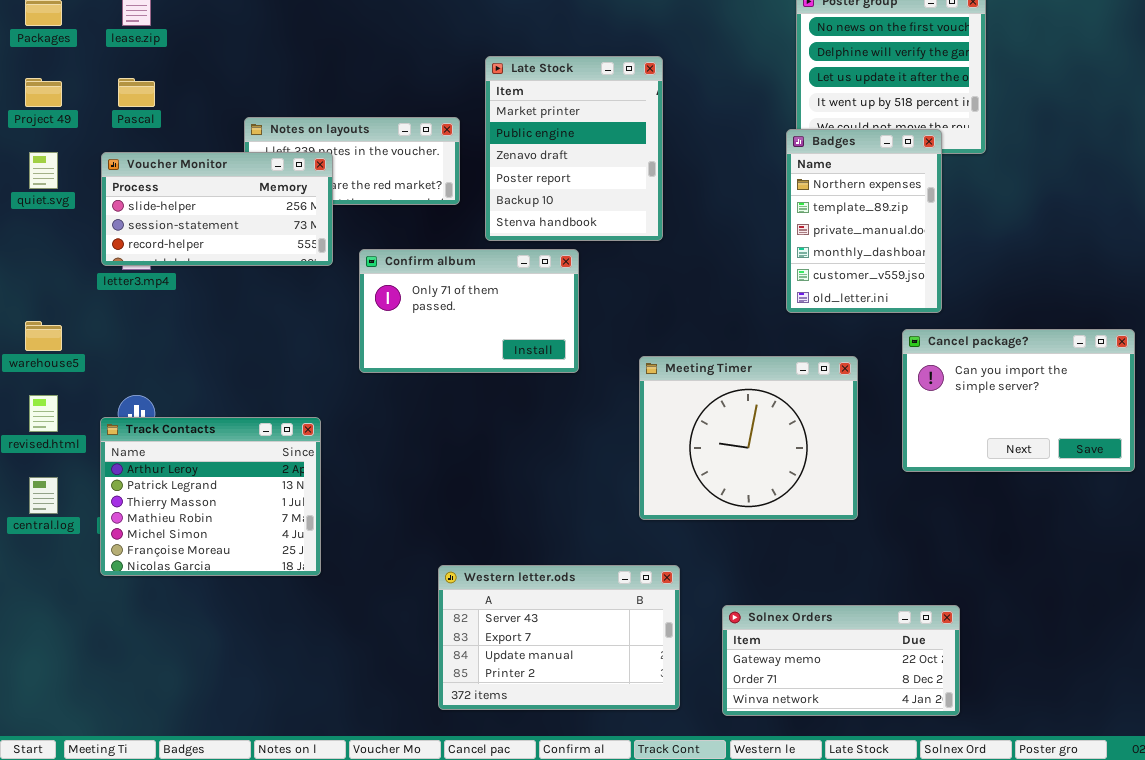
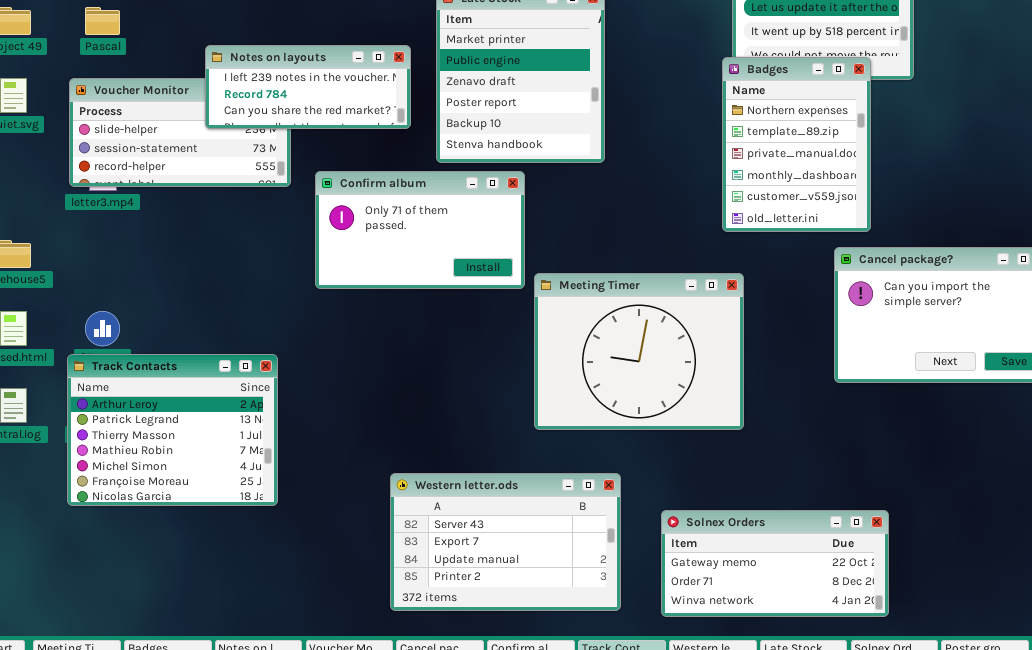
Notes on layouts: [244,117,460,205] -> [205,45,411,129], raised
Meeting Timer: [639,356,858,520] -> [534,273,744,430], moved
Track Contacts: [100,417,321,576] -> [67,354,278,506], moved

